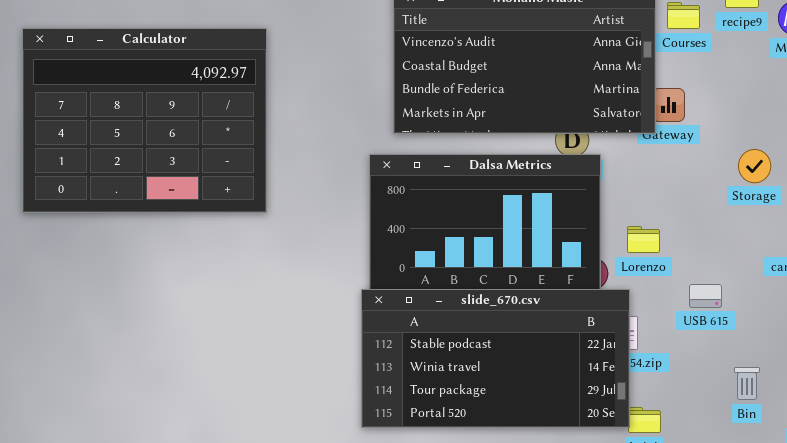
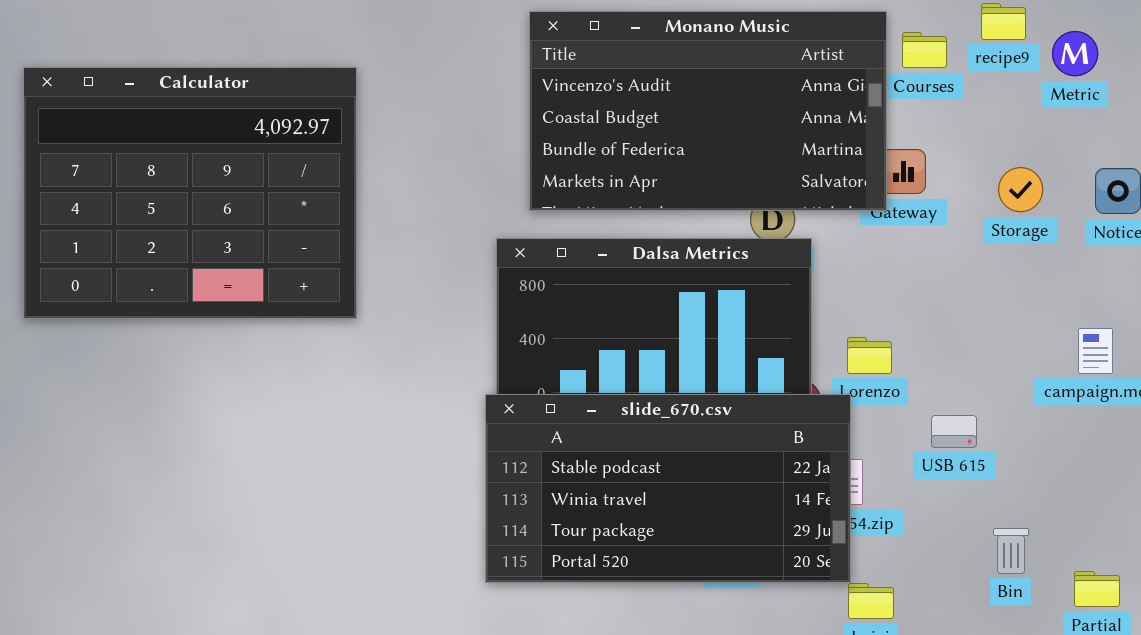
Storage: [738,149,771,183] -> [998,167,1043,212], moved
slide_670.csv: [361,289,630,428] -> [485,394,851,583], moved

